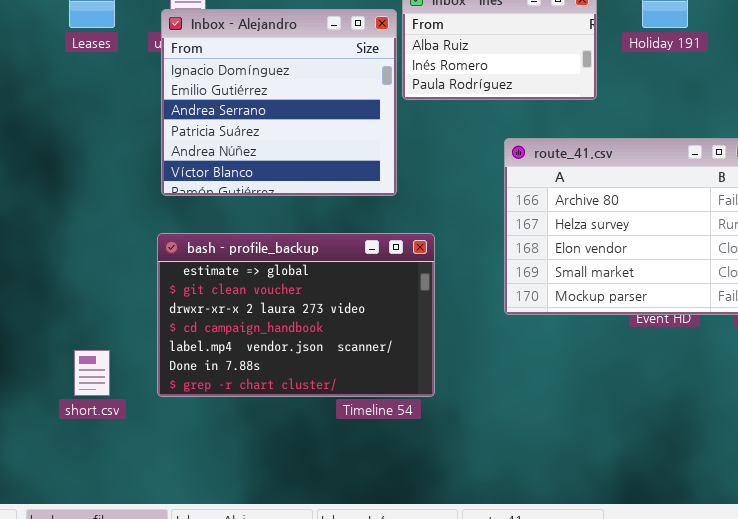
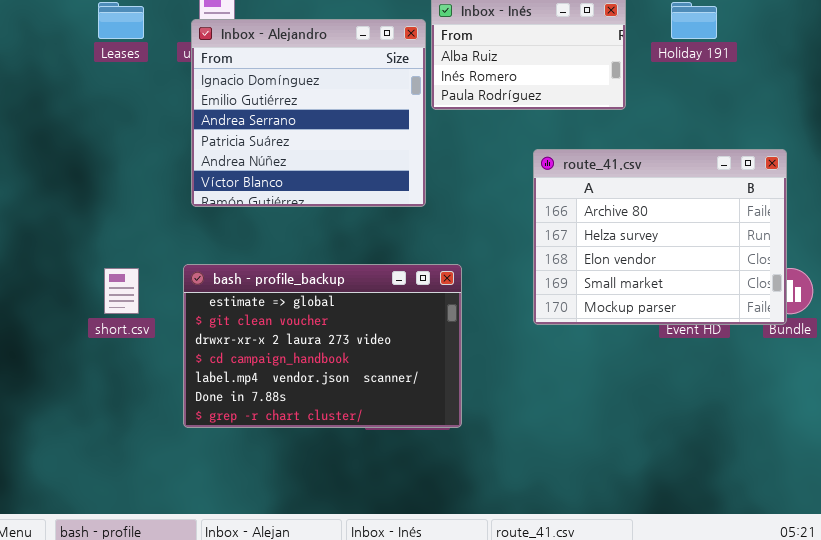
bash - profile_backup: [157,233,435,397] -> [183,264,462,428], moved
short.csv: [74,350,110,396] -> [104,268,139,314], moved

